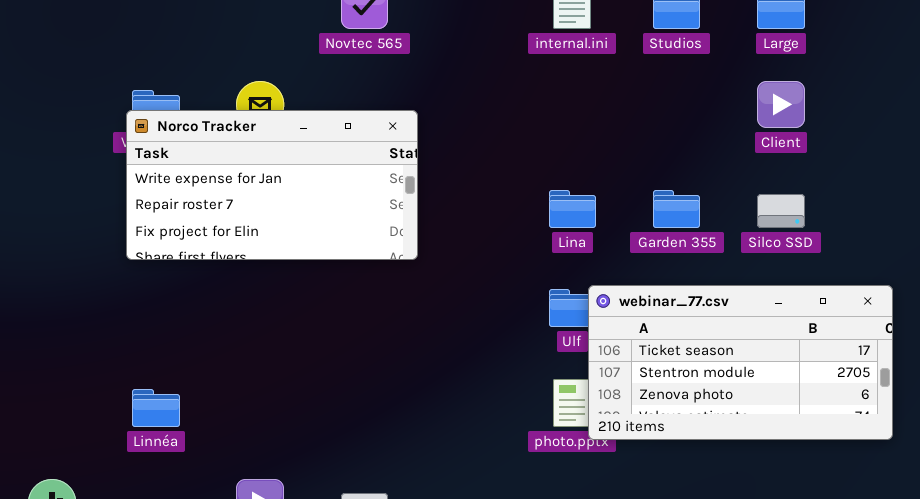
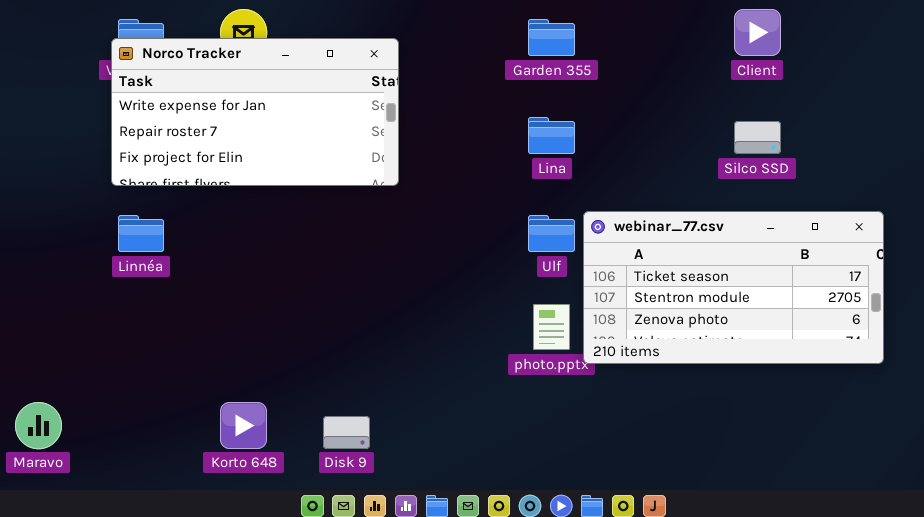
Garden 355: [653,190,700,228] -> [528,19,575,56], moved
webinar_77.csv: [588,285,893,440] -> [583,211,884,364], moved
Linnéa: [132,389,180,427] -> [118,215,164,252], moved

